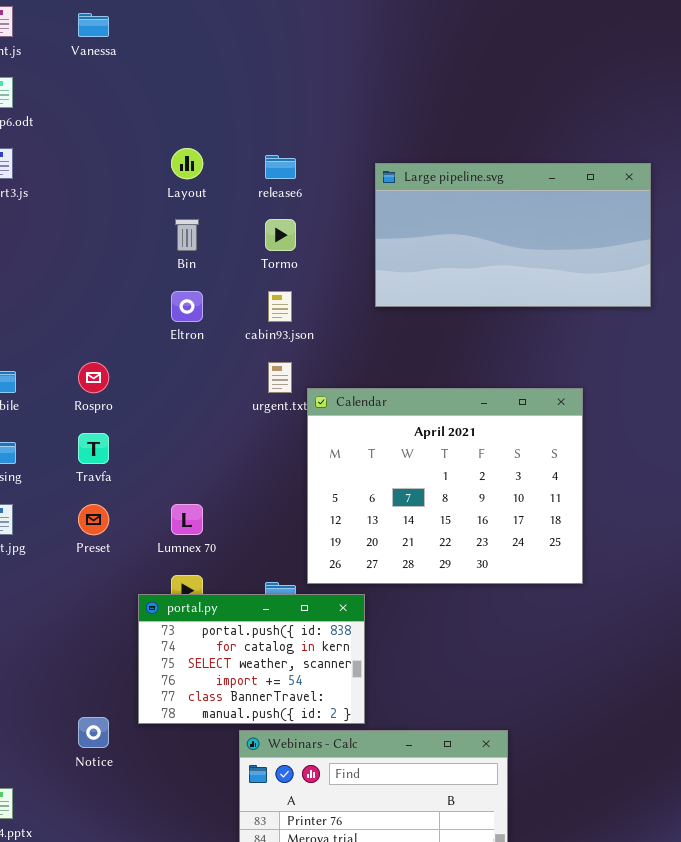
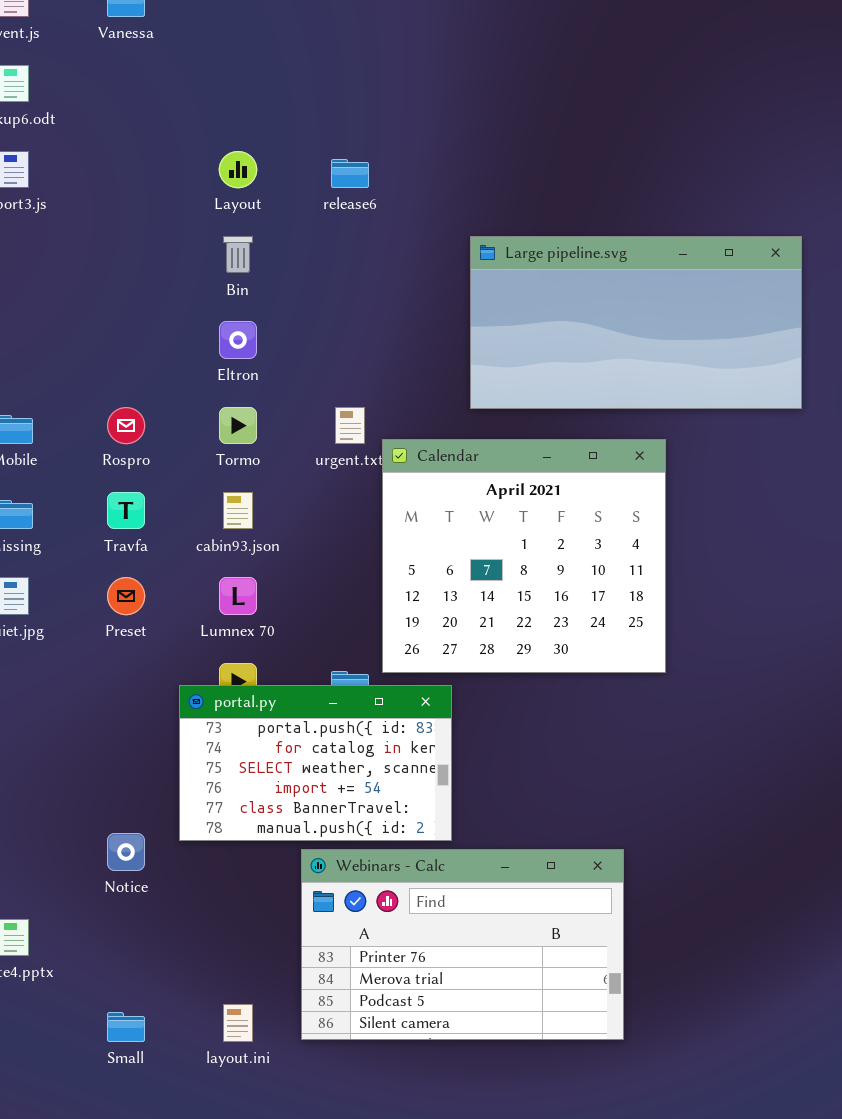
Large pipeline.svg: [375,163,651,307] -> [470,236,802,409], moved
Tormo: [265,219,296,251] -> [219,407,257,444], moved
cabin93.json: [268,291,292,322] -> [223,492,253,529], moved
Calendar: [307,388,583,584] -> [382,439,666,673], resized

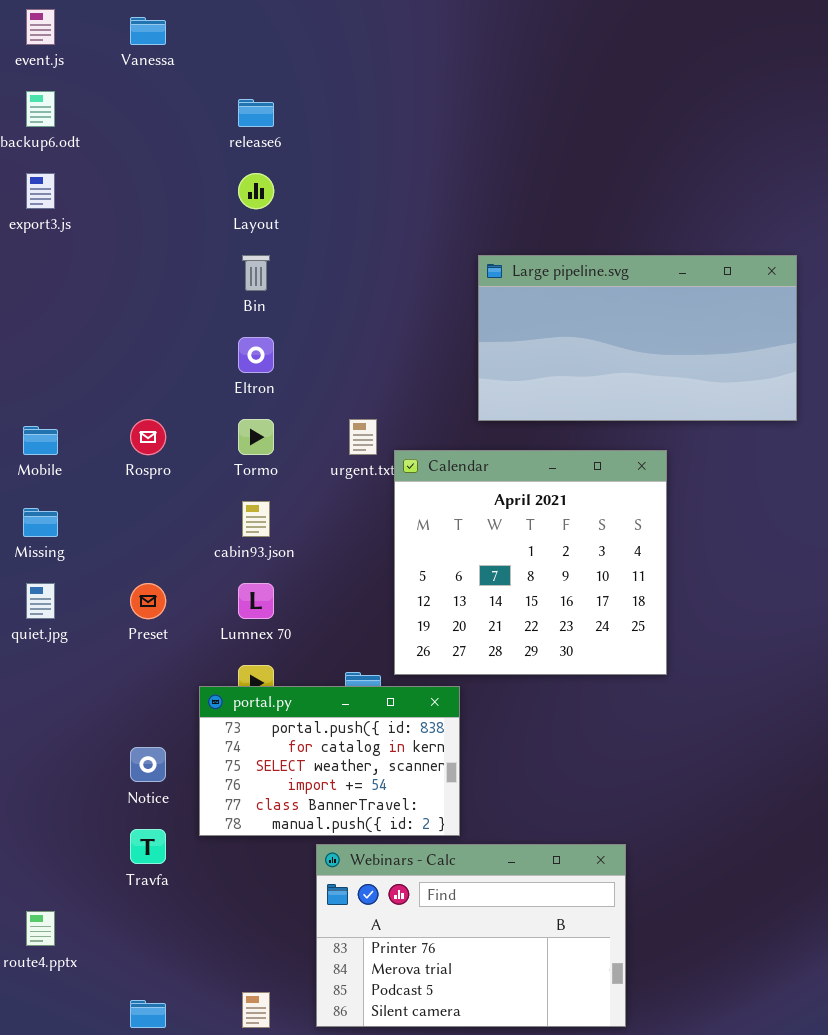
release6: [331,159,369,188] -> [238,99,274,127], moved
Travfa: [107,492,145,529] -> [130,829,166,864], moved
Notice: [107,833,145,871] -> [130,747,166,782], moved

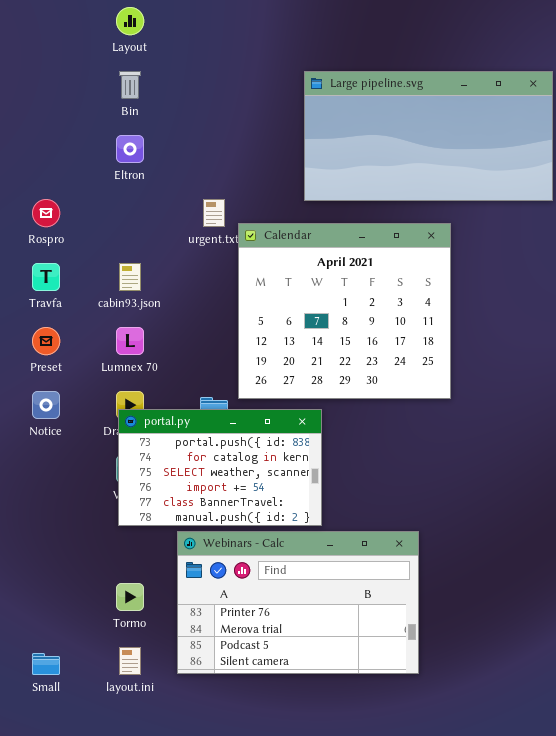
Tormo: [238,419,274,455] -> [116,583,144,611], moved
portal.py: [199,686,460,836] -> [118,409,322,526], moved
Notice: [130,747,166,782] -> [32,391,60,419], moved
Travfa: [130,829,166,864] -> [32,263,60,291], moved

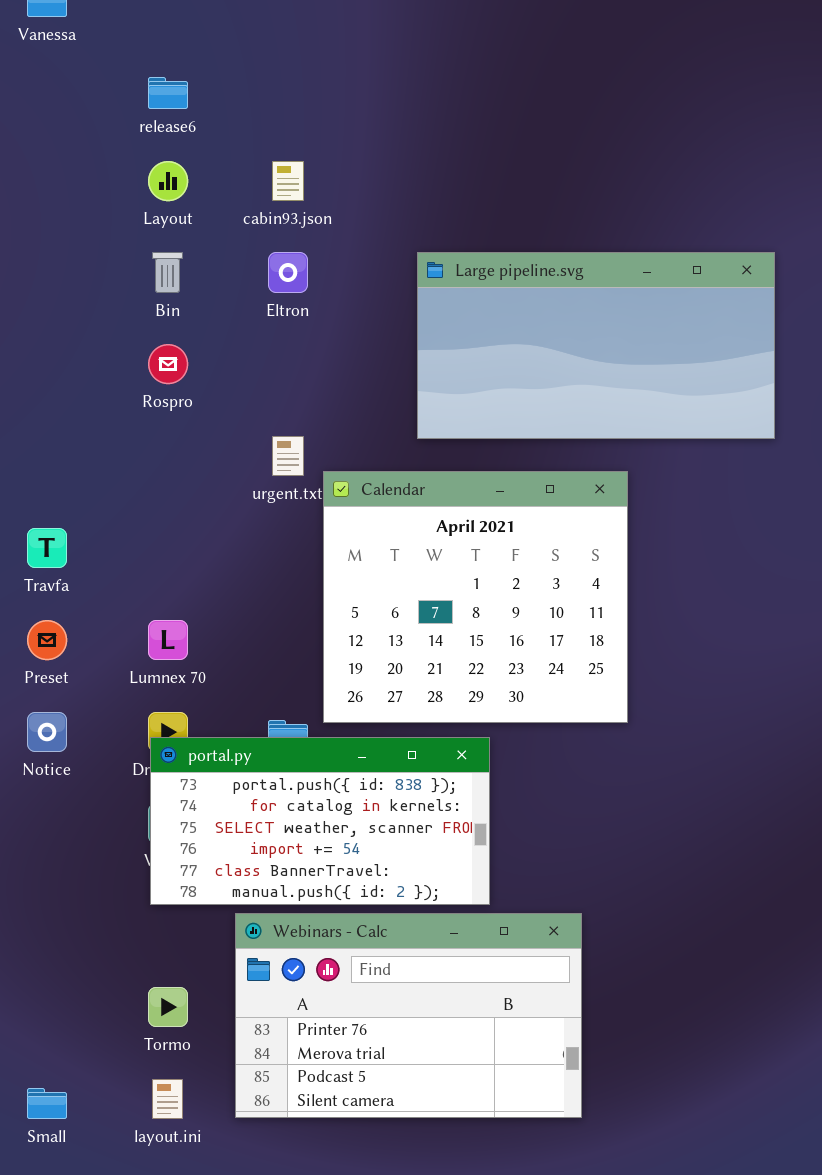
Eltron: [116,135,144,163] -> [268,252,308,293], moved
Rospro: [32,199,60,227] -> [148,344,188,384], moved
cabin93.json: [119,263,141,291] -> [272,161,304,201], moved
portal.py: [118,409,322,526] -> [150,737,490,905], resized

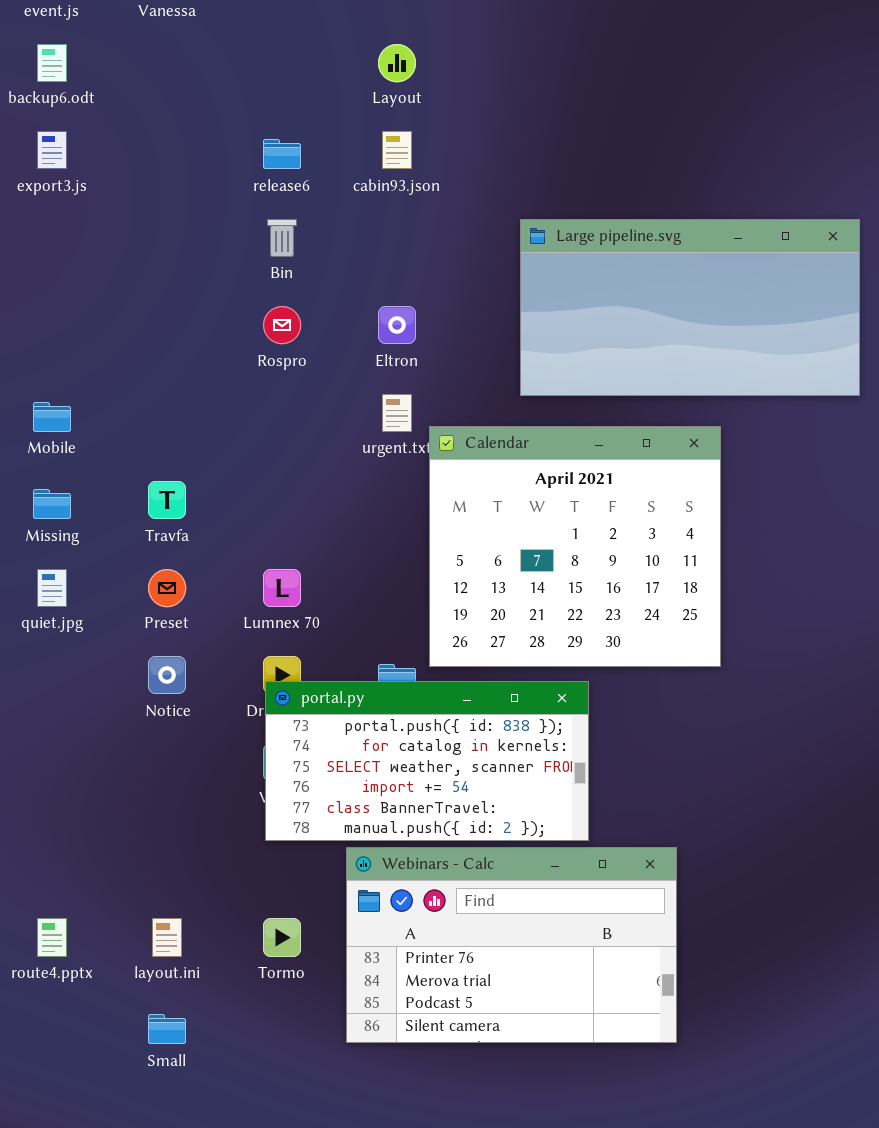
release6: [148,77,188,109] -> [263,139,301,169], moved
Layout: [148,161,188,201] -> [378,44,416,82], moved
Eltron: [268,252,308,293] -> [378,306,416,344], moved
layout.ini: [152,1079,183,1119] -> [152,918,182,957], moved

